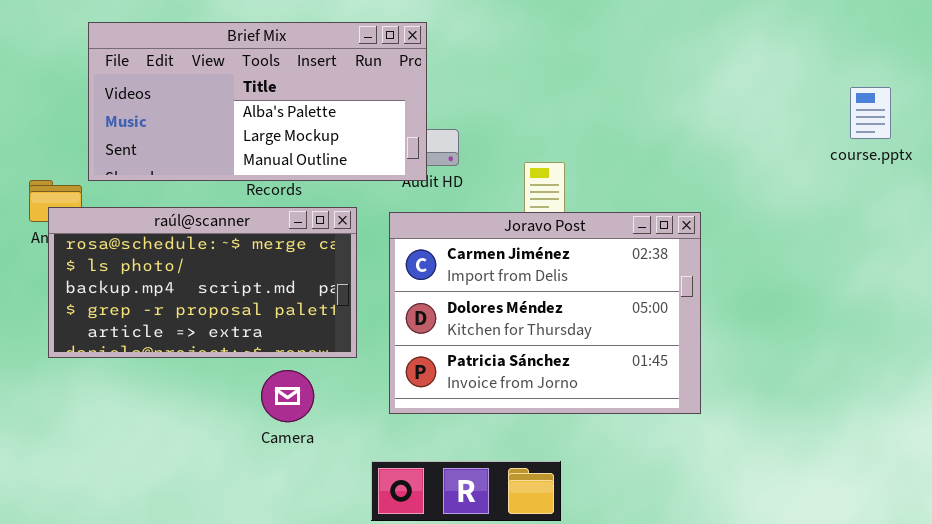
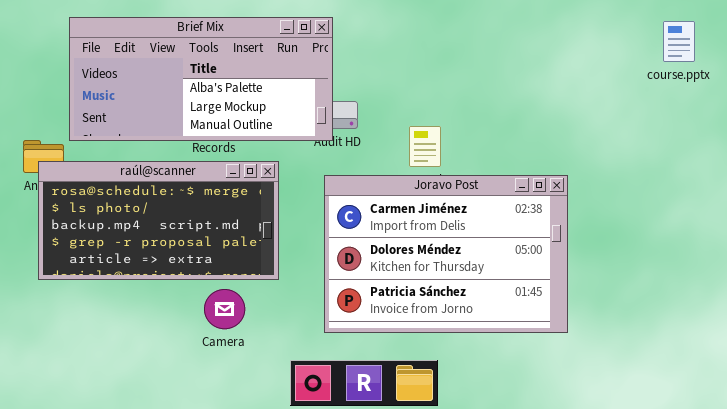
course.pptx: [850,87,891,139] -> [663,21,695,62], moved
Joravo Post: [389,212,701,414] -> [324,175,568,333], moved

